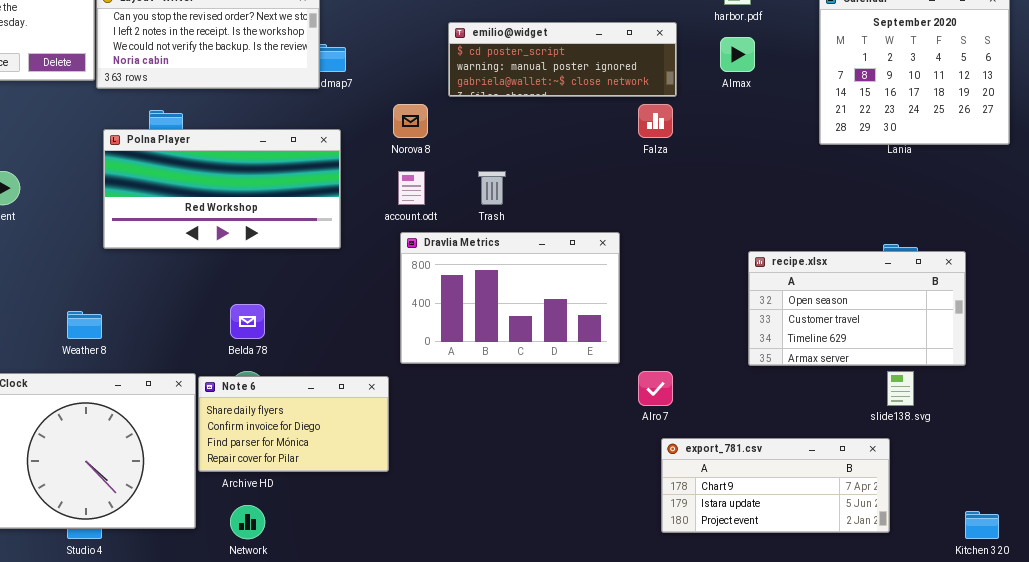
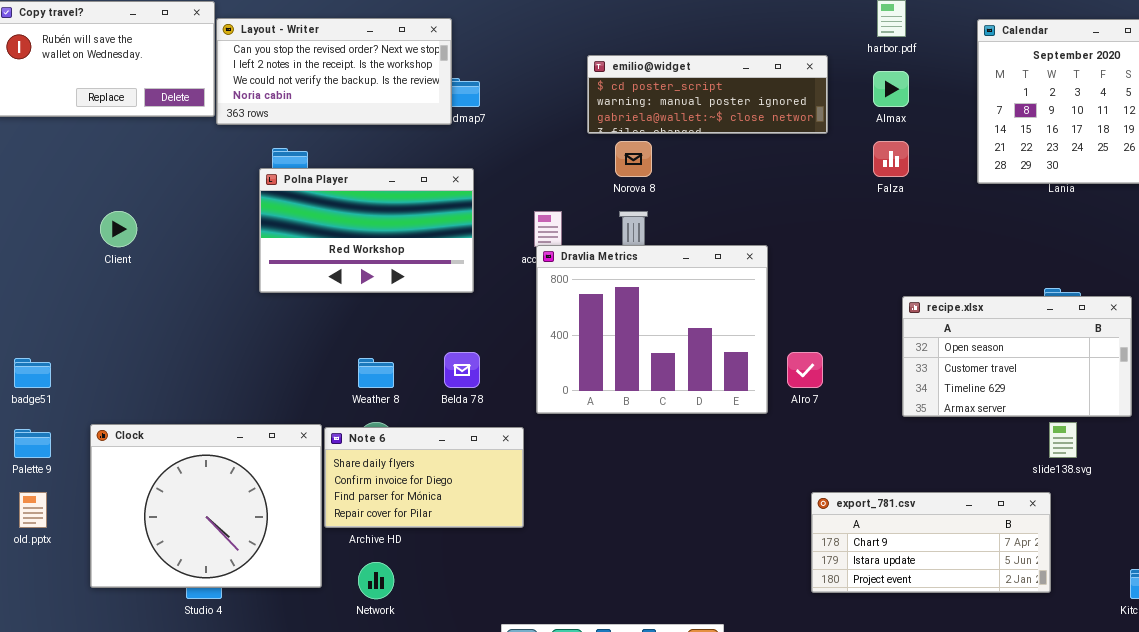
Norova 8: [393,104,428,138] -> [615,141,652,177], moved
Falza: [638,104,673,138] -> [873,141,909,177], moved
Polna Player: [103,129,341,249] -> [259,168,474,293], resized
Dravlia Metrics: [400,232,620,364] -> [536,245,768,414], resized
Belda 78: [230,304,265,339] -> [444,352,480,388], moved
Weather 8: [67,311,102,339] -> [358,358,394,388], moved
Alro 7: [638,371,673,406] -> [787,352,823,388], moved

